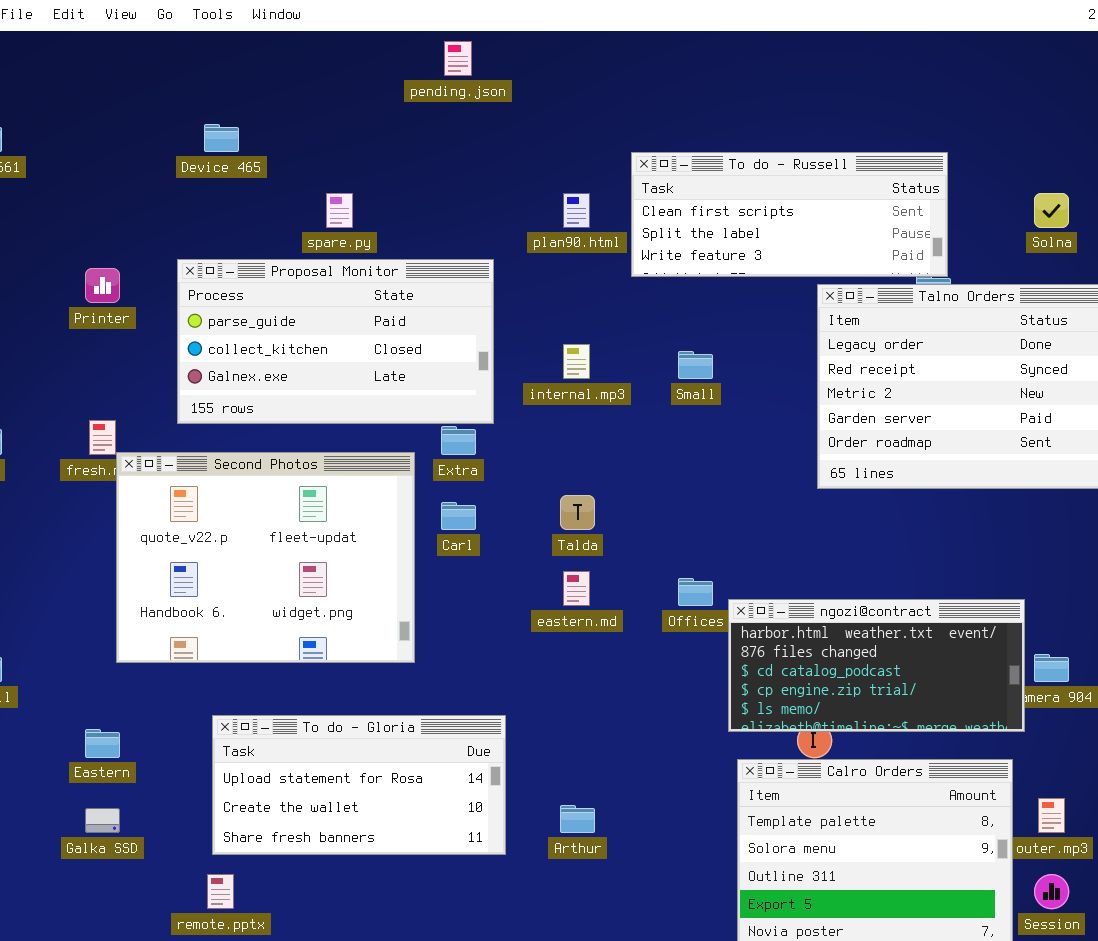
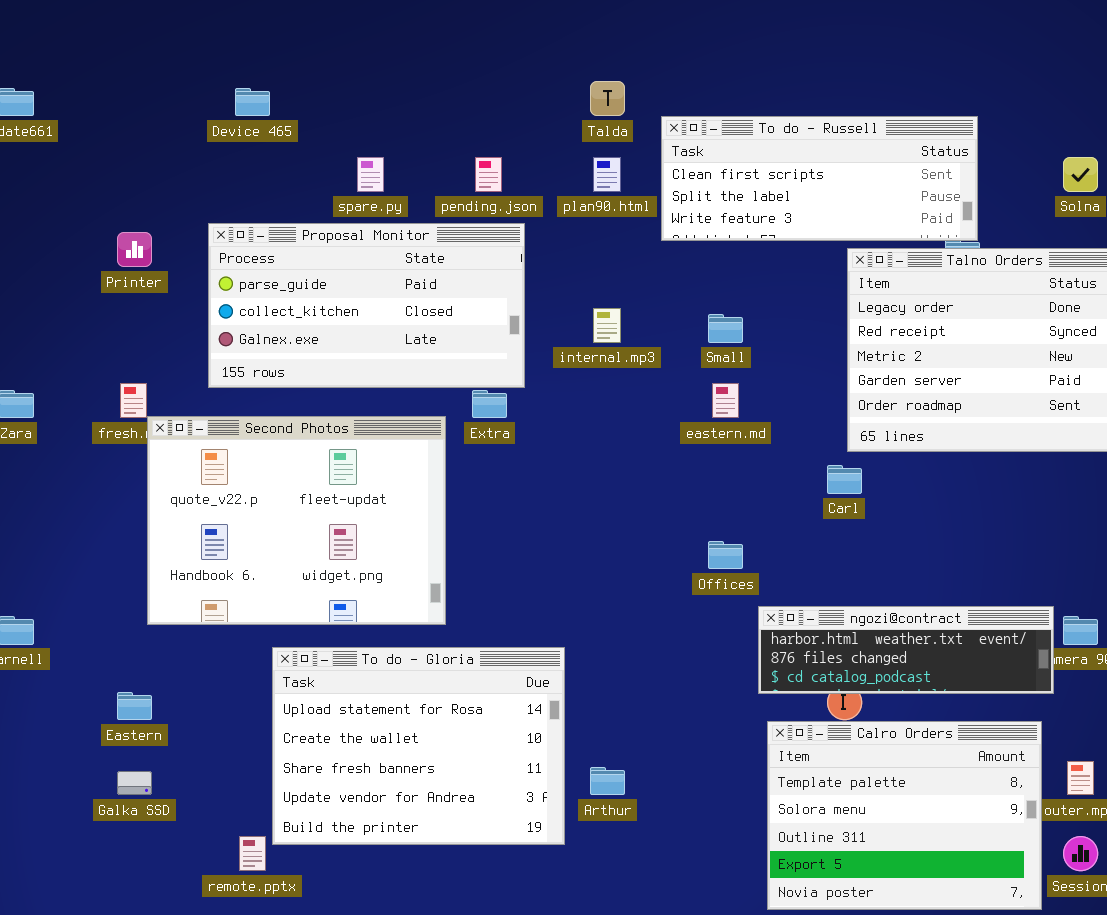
pending.json: [444,41,472,76] -> [475,157,502,192], moved
Talda: [560,495,595,530] -> [590,81,625,116], moved
Carl: [441,502,476,530] -> [827,465,862,494], moved
eastern.md: [563,571,590,606] -> [712,383,739,418], moved
ngozi@contract: [728,599,1025,732] -> [758,606,1054,694], resized
To do - Gloria: [212,715,506,855] -> [272,647,565,845], moved, resized

